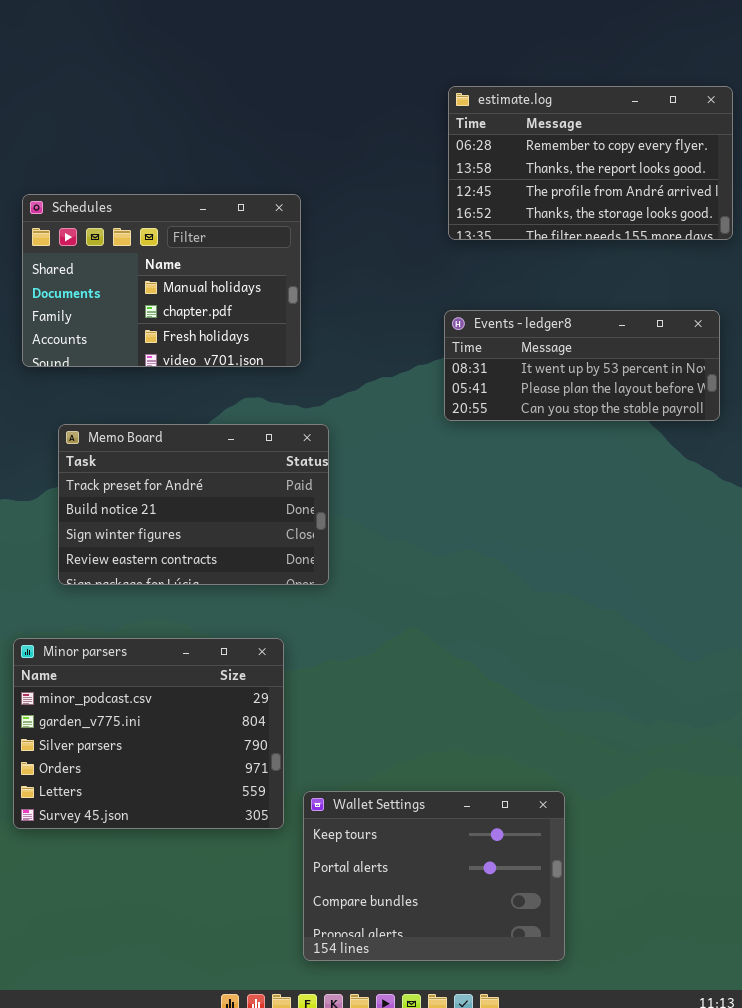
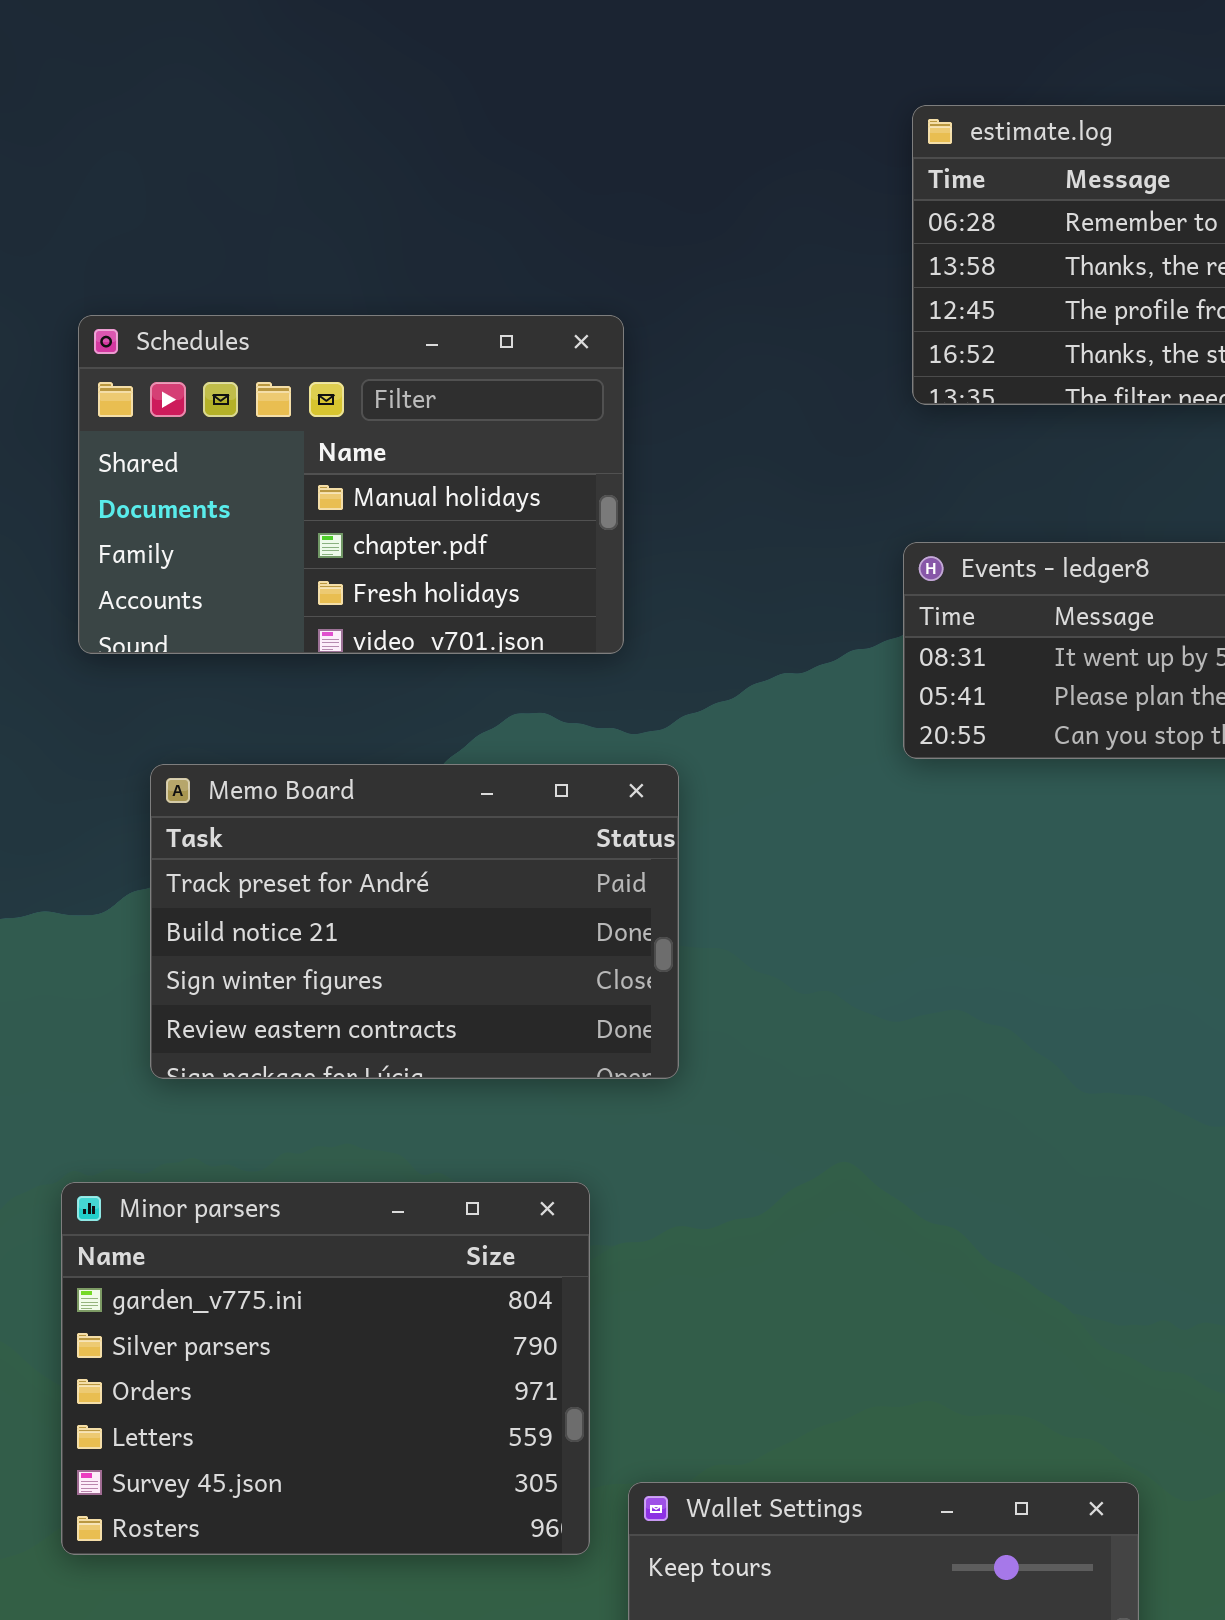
Minor parsers: [13,638,284,829] -> [61,1182,590,1555], scrolled down 1 row

